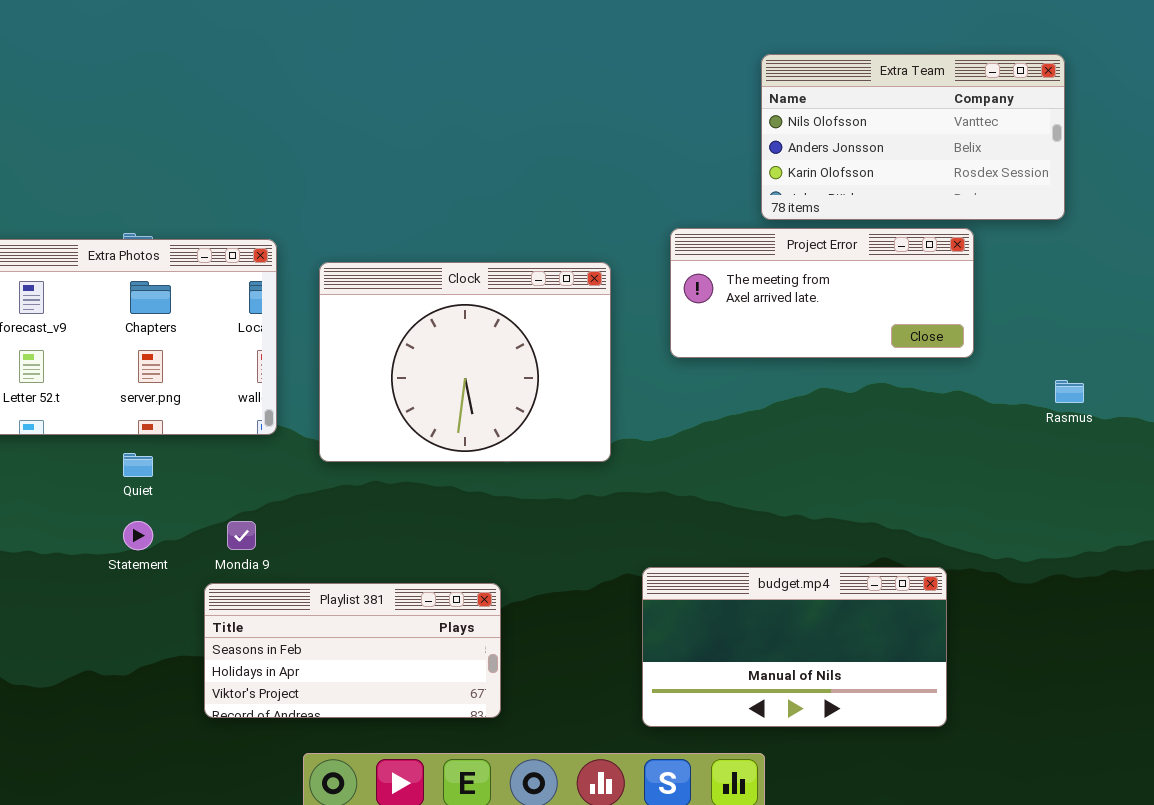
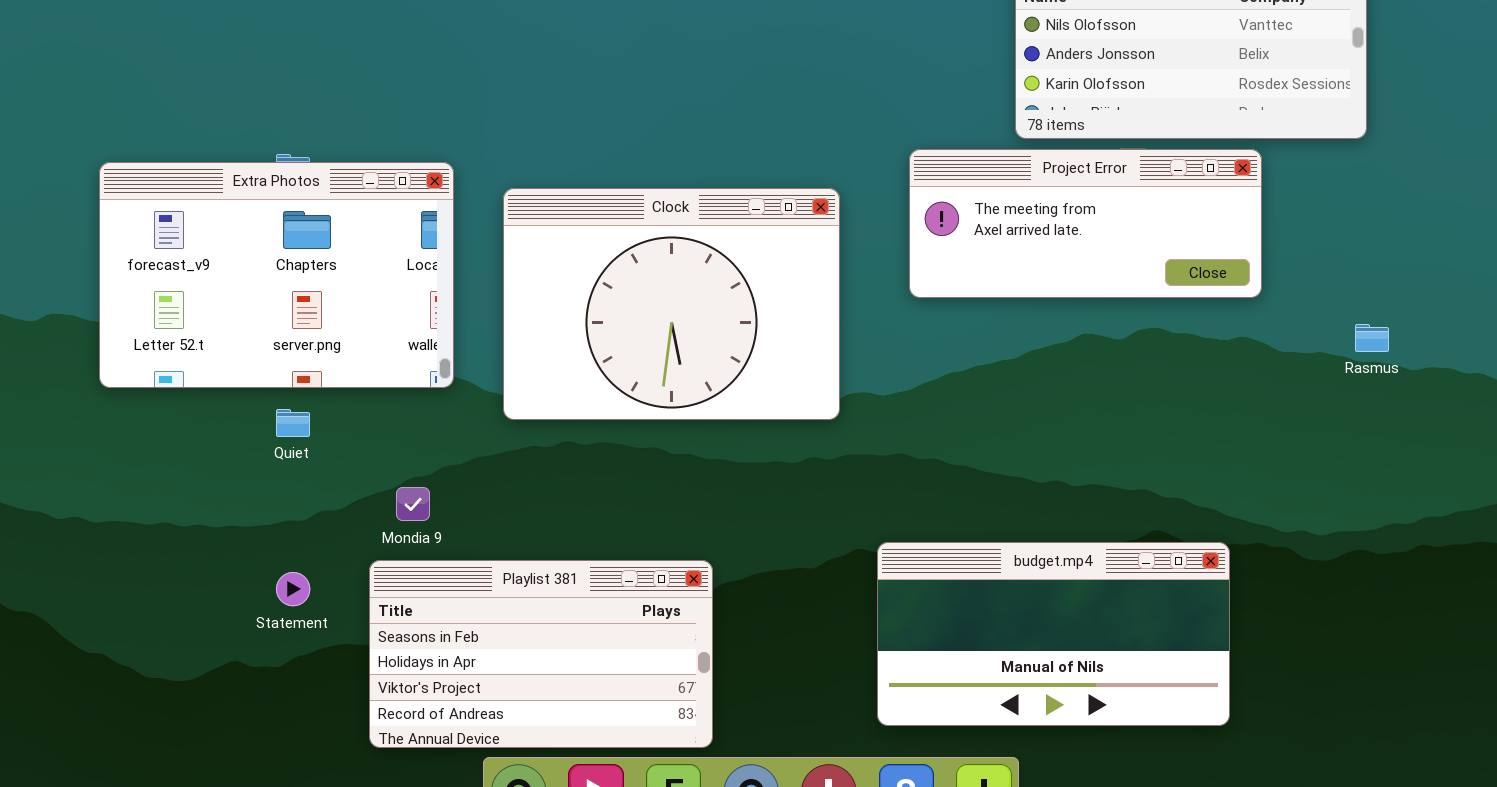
Statement: [123,521,153,550] -> [276,572,310,606], moved
Playlist 381: [204,583,501,718] -> [369,560,713,748], resized

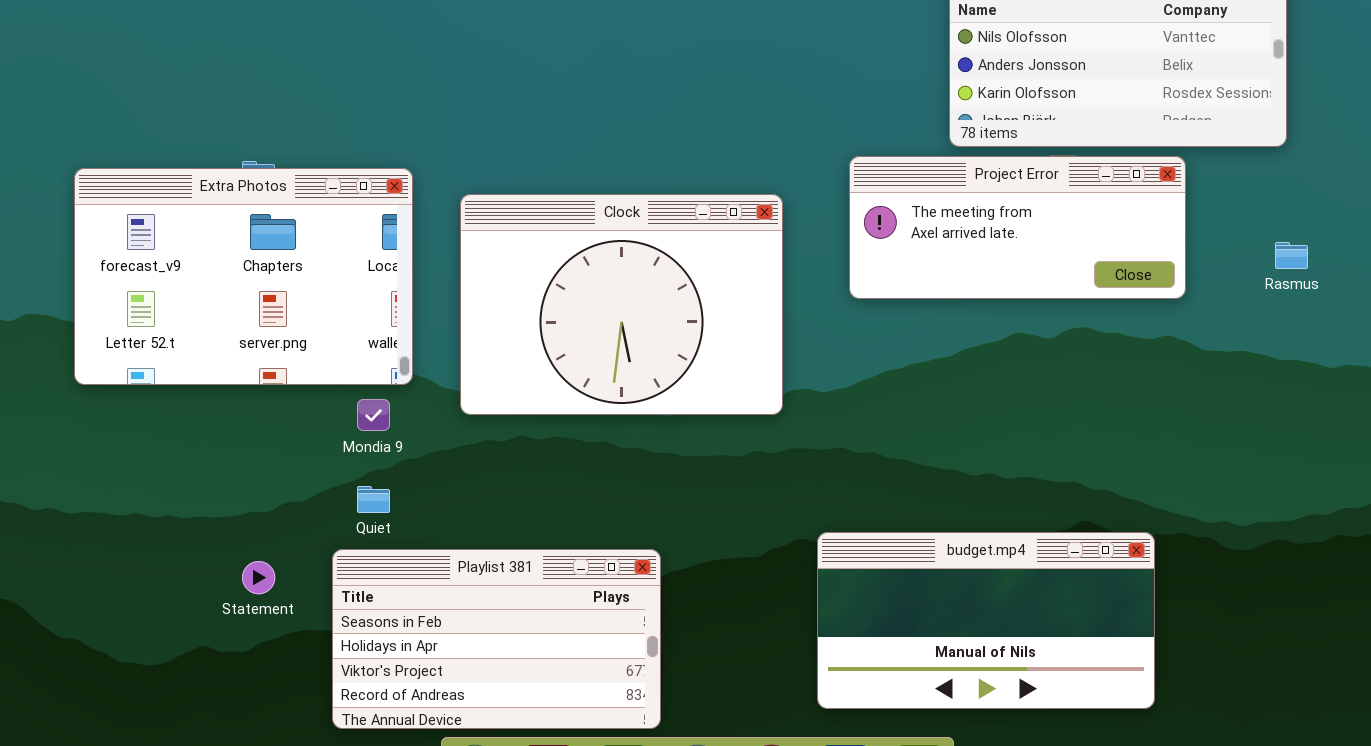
Rasmus: [1355,324,1389,352] -> [1275,242,1308,269], moved
Quiet: [276,409,310,437] -> [357,486,390,513], moved
Mondia 9: [396,487,430,521] -> [357,399,390,431], moved

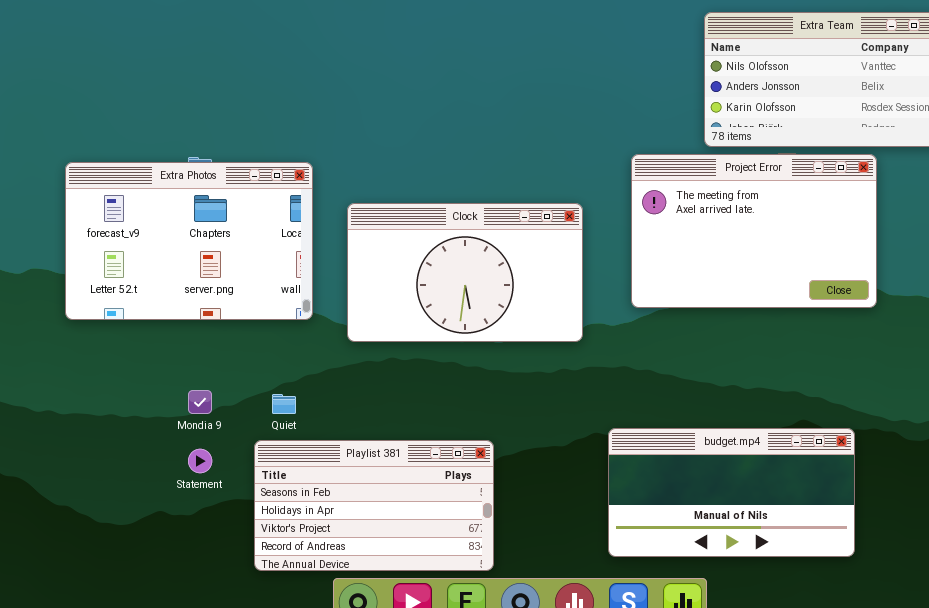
Project Error: [849,156,1186,299] -> [631,154,877,308], resized
Clock: [460,194,783,415] -> [347,203,583,342], resized
Mondia 9: [357,399,390,431] -> [188,390,212,414], moved

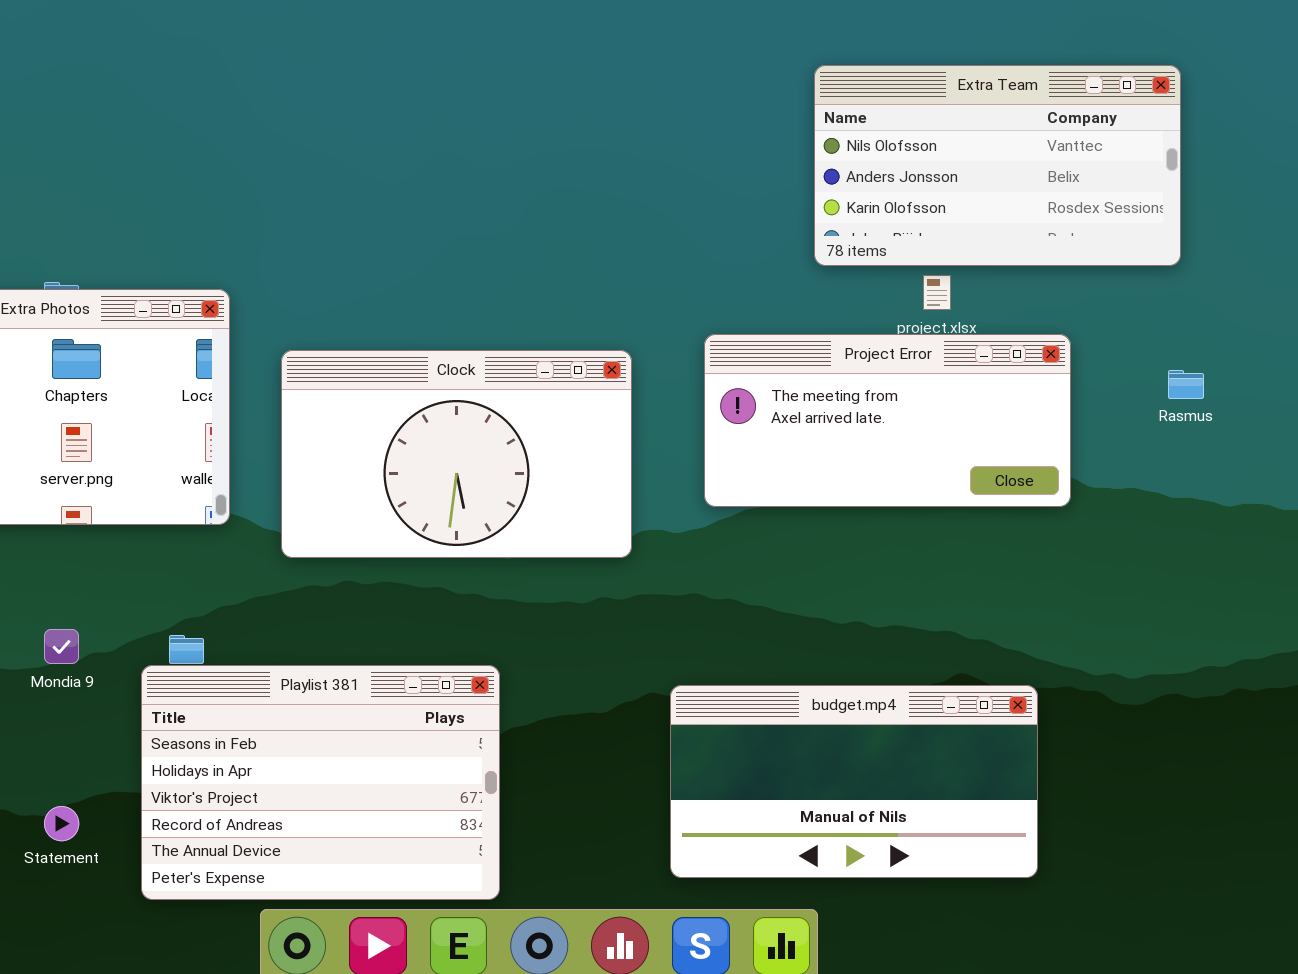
Project Error: [631,154,877,308] -> [704,334,1071,507], resized
Playlist 381: [254,440,494,571] -> [141,665,500,900], resized
Statement: [188,449,212,473] -> [44,806,79,841], moved

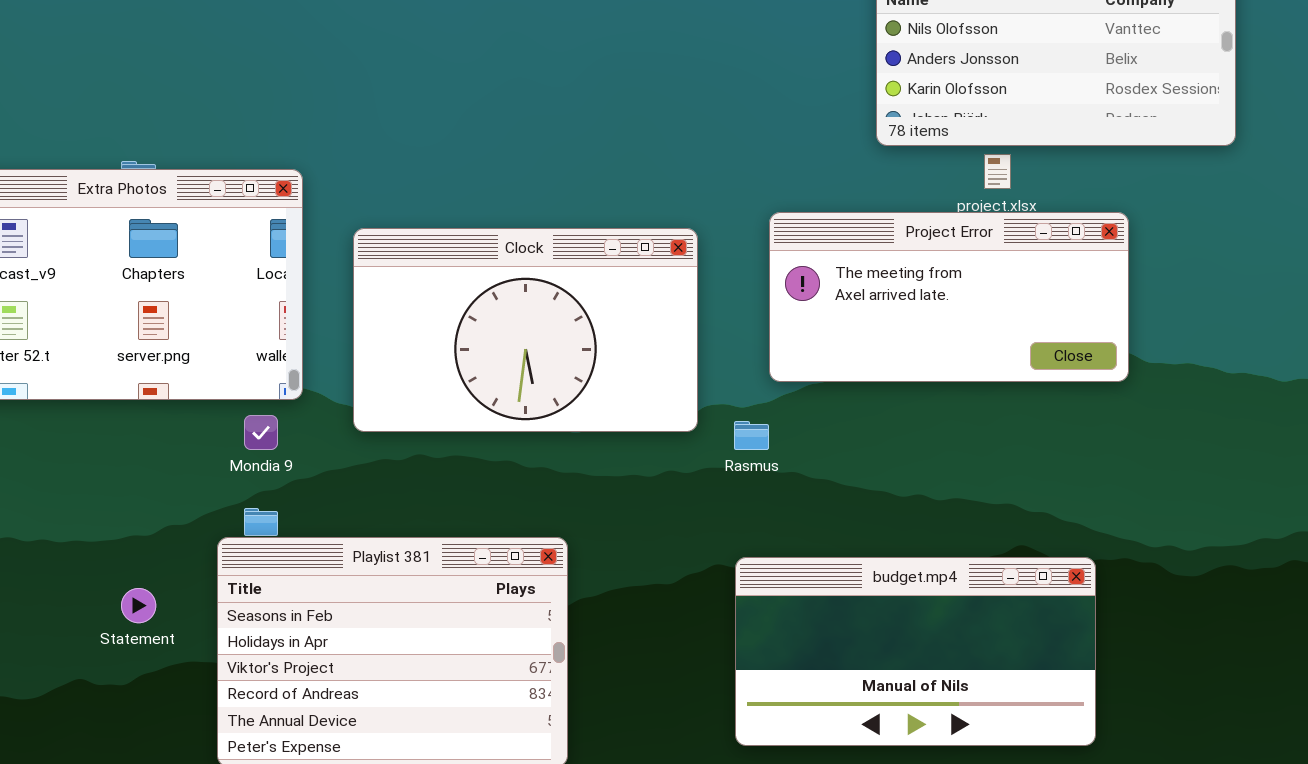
Rasmus: [1168,370,1204,399] -> [734,421,769,450], moved
Mondia 9: [44,629,79,664] -> [244,415,278,450], moved
Statement: [44,806,79,841] -> [121,588,156,623], moved

